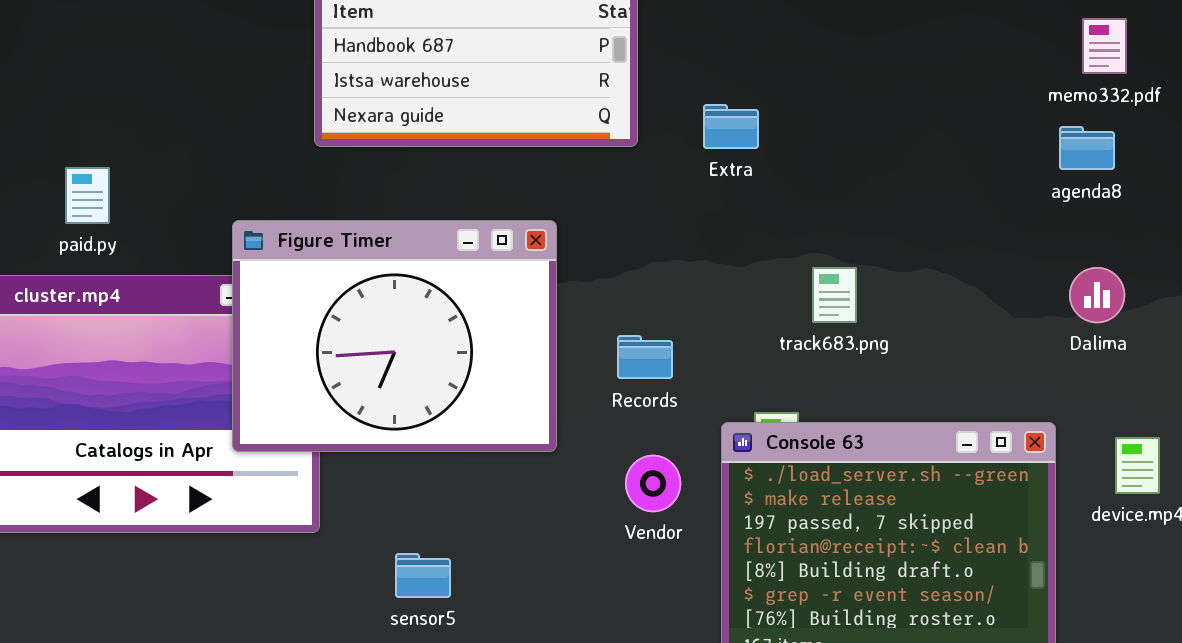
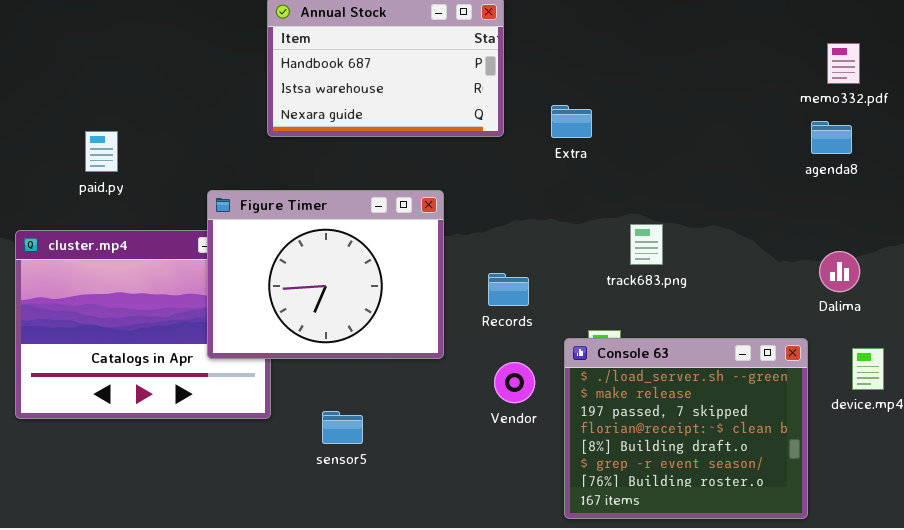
paid.py: [65,167,110,224] -> [85,131,118,172], moved
Dalima: [1069,267,1125,323] -> [819,251,860,292], moved
sensor5: [395,553,451,598] -> [322,411,363,444], moved

